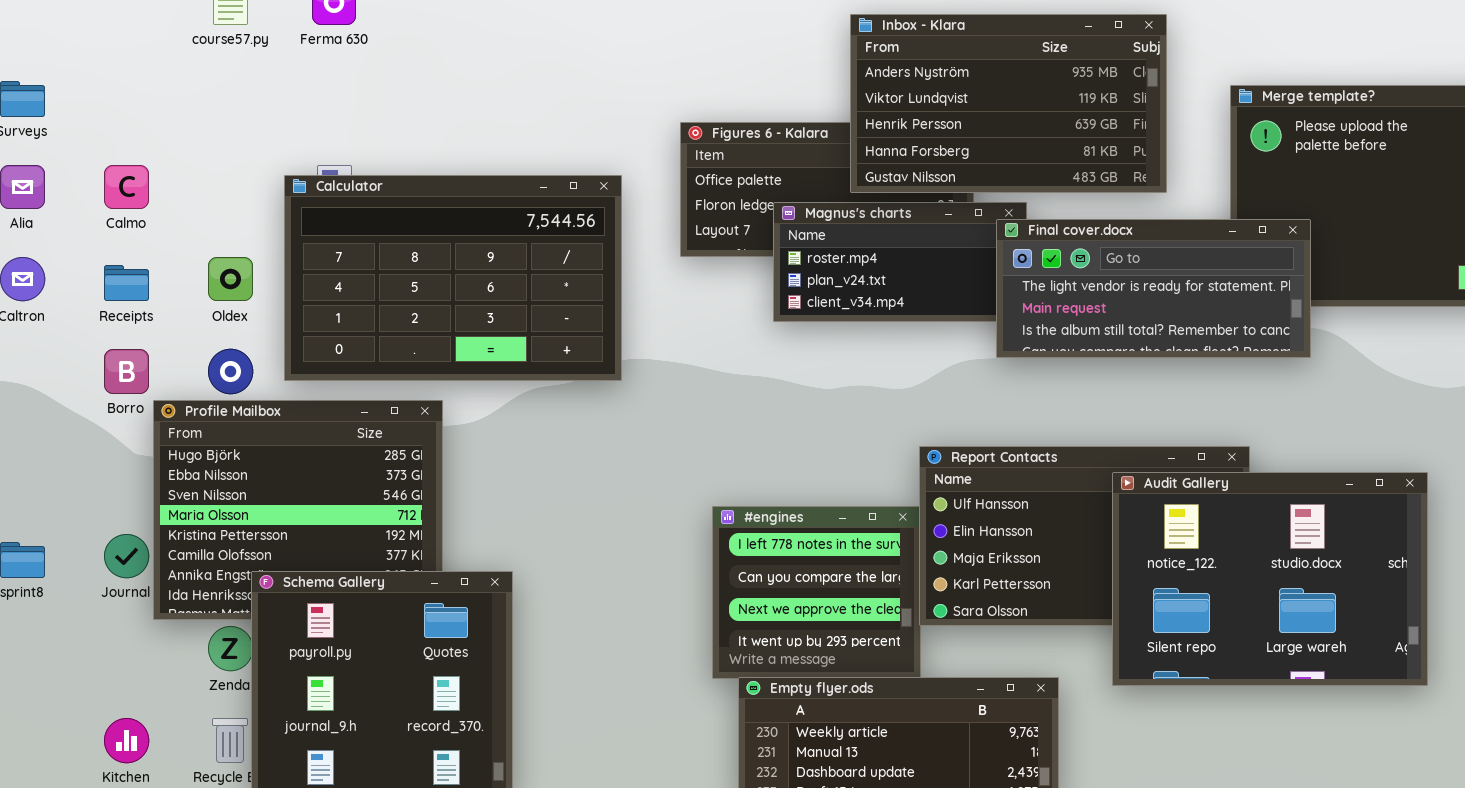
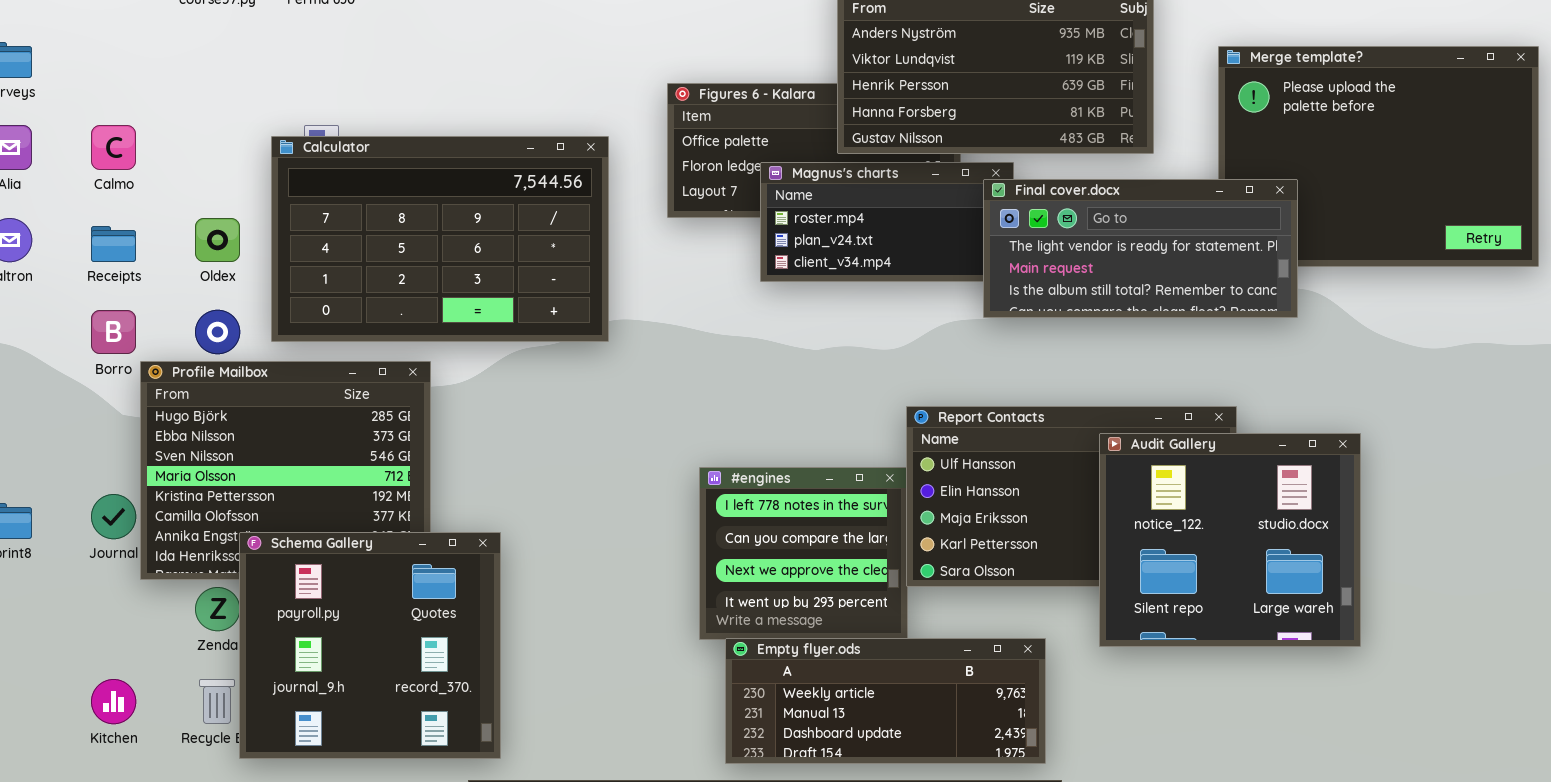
Audit Gallery: [1112,472,1428,686] -> [1099,433,1361,647], resized

